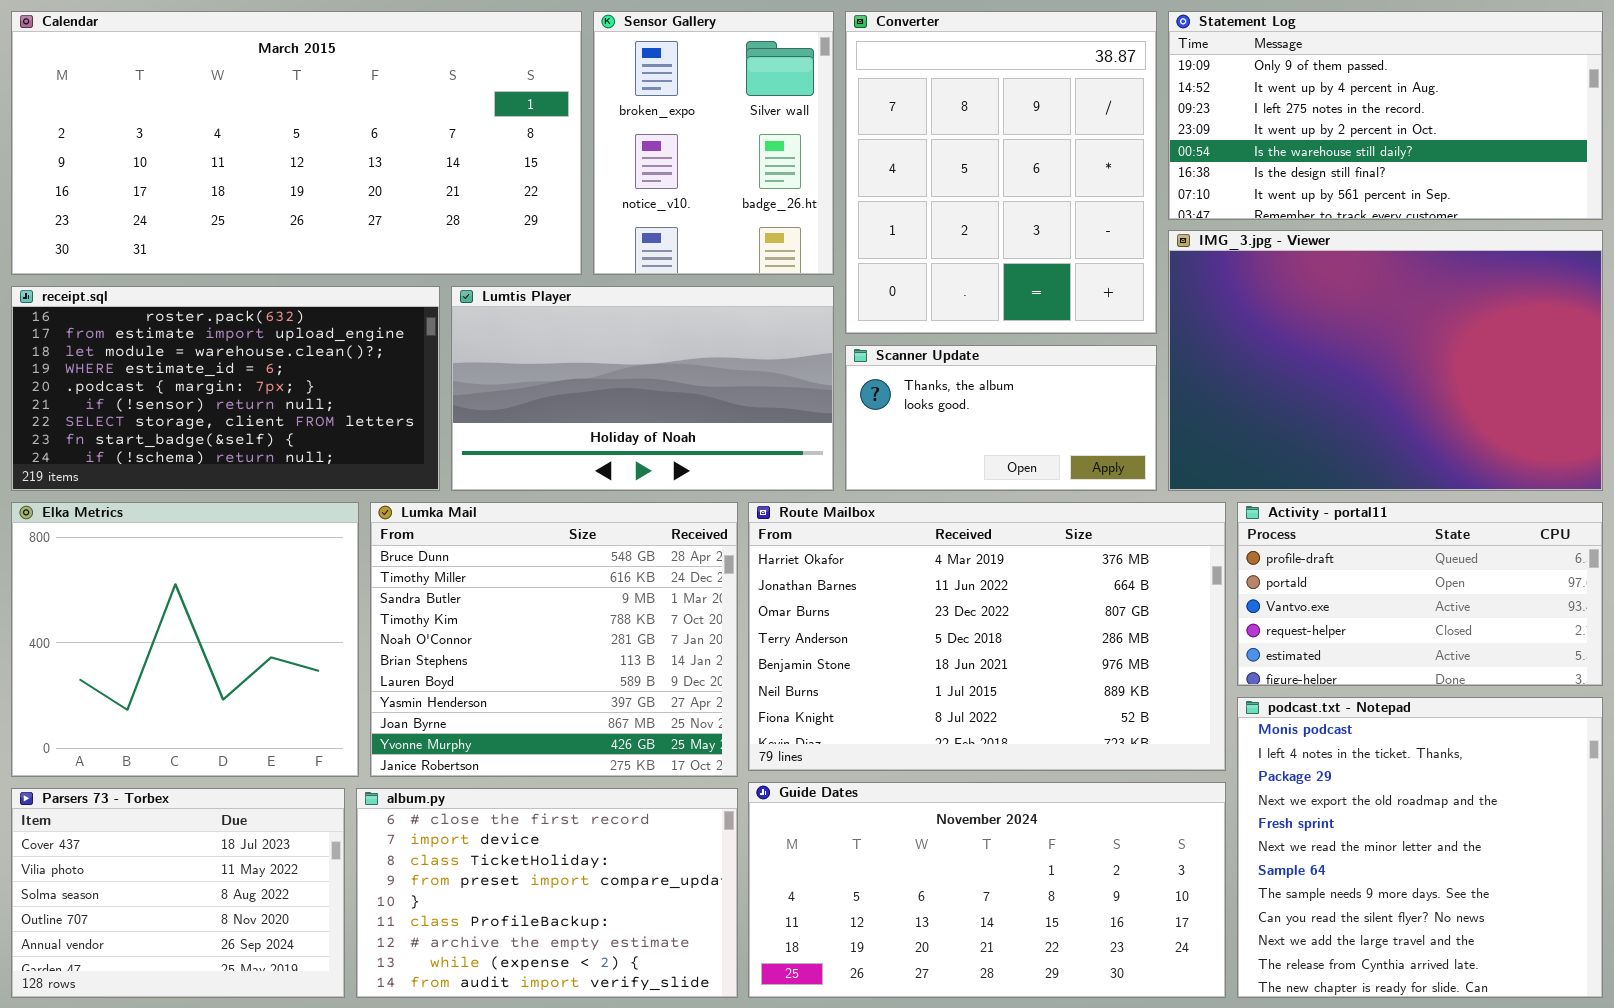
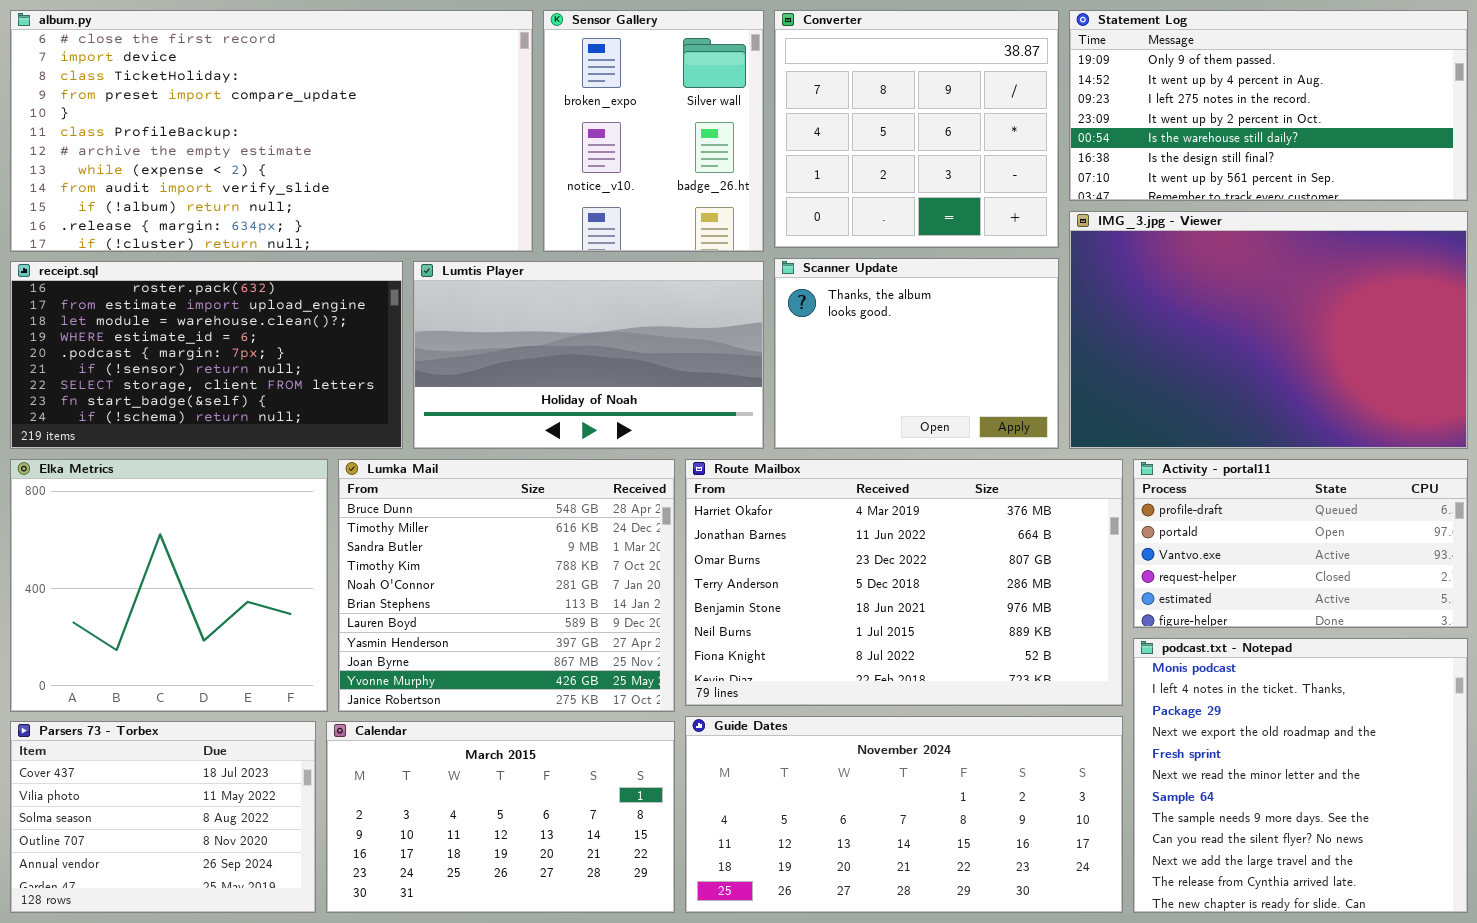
Calendar: [11,11,582,275] -> [326,721,675,913], moved, resized
Converter: [845,11,1157,334] -> [774,10,1059,248], resized
Scanner Update: [845,345,1157,491] -> [774,258,1059,449], resized
album.py: [356,788,738,998] -> [10,10,533,252], moved, resized

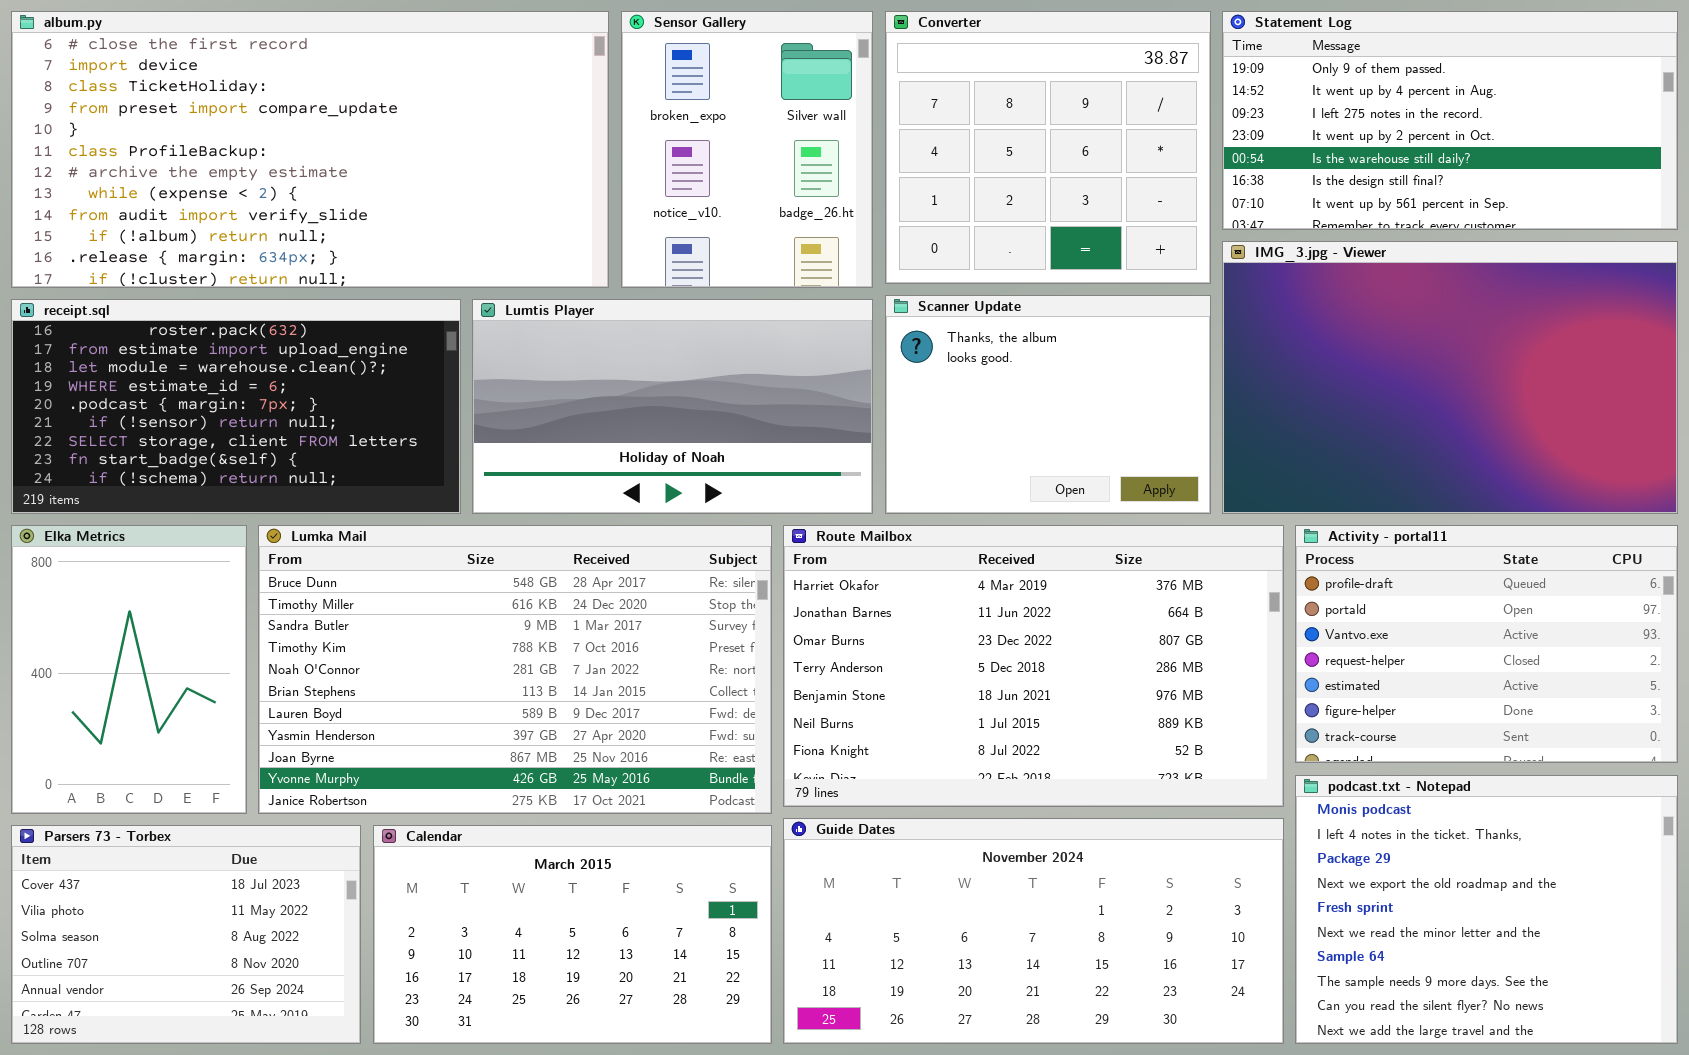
Elka Metrics: [10,459,328,712] -> [11,525,247,814], resized
Lumka Mail: [338,459,675,712] -> [258,525,772,814], resized
Activity - portal11: [1133,459,1468,628] -> [1295,525,1678,763], resized
podcast.txt - Notepad: [1133,638,1468,913] -> [1295,775,1678,1044], resized

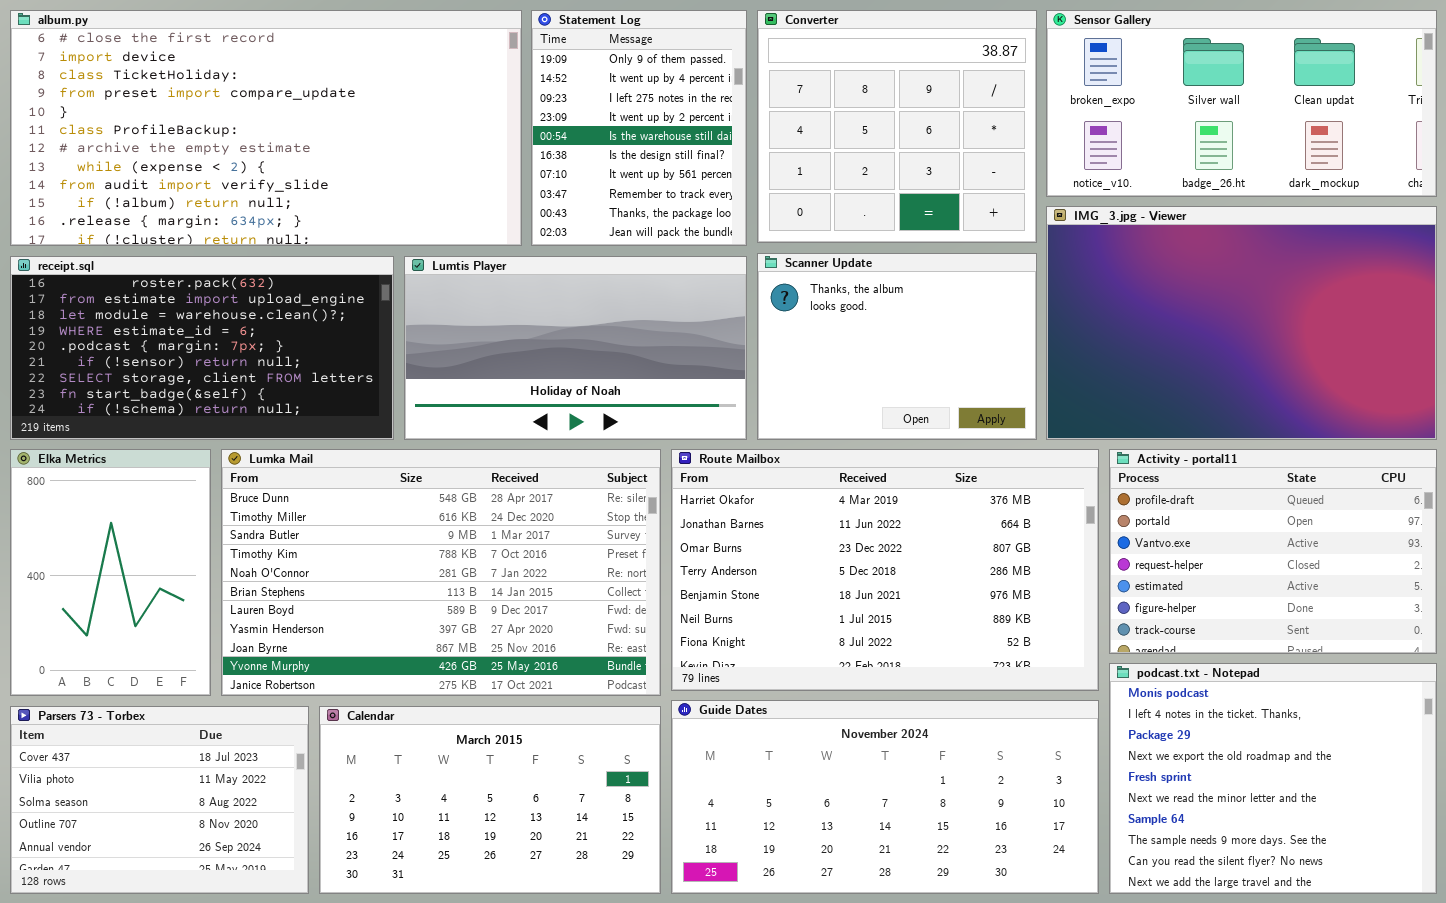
Sensor Gallery: [621,11,873,288] -> [1046,10,1437,197], moved, resized
Statement Log: [1222,11,1678,230] -> [531,10,747,246], moved, resized

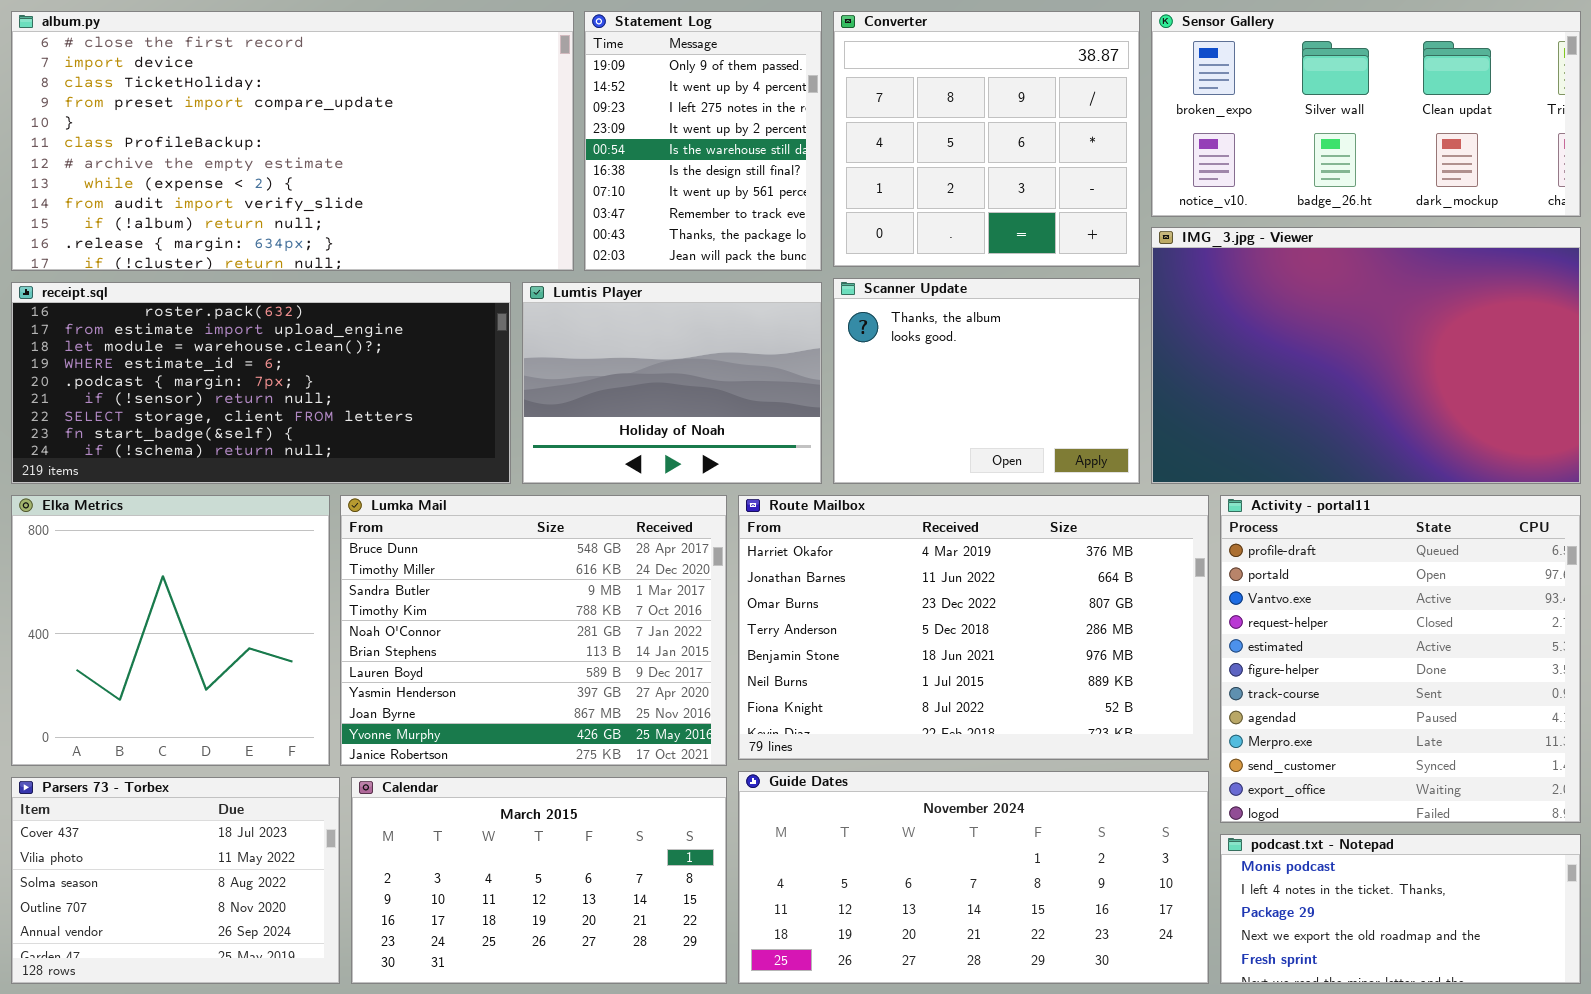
receipt.sql: [10,256,394,440] -> [11,282,511,484], resized
Lumtis Player: [404,256,747,440] -> [522,282,822,484], resized
Elka Metrics: [10,449,211,696] -> [11,495,330,766], resized
Lumka Mail: [221,449,661,696] -> [340,495,727,766], resized
Activity - portal11: [1109,449,1437,654] -> [1220,495,1581,823], resized
podcast.txt - Notepad: [1109,663,1437,894] -> [1220,834,1581,984], resized

